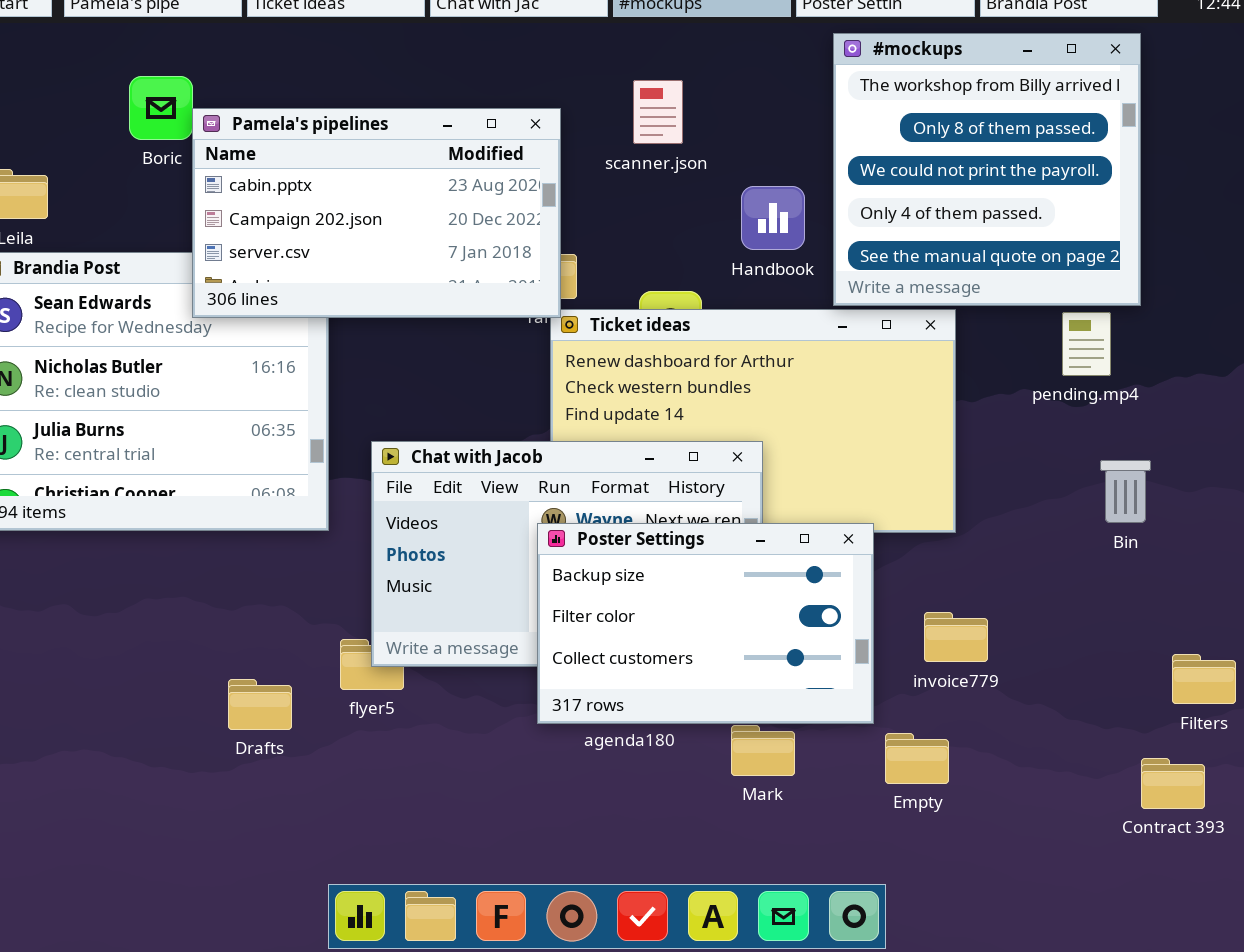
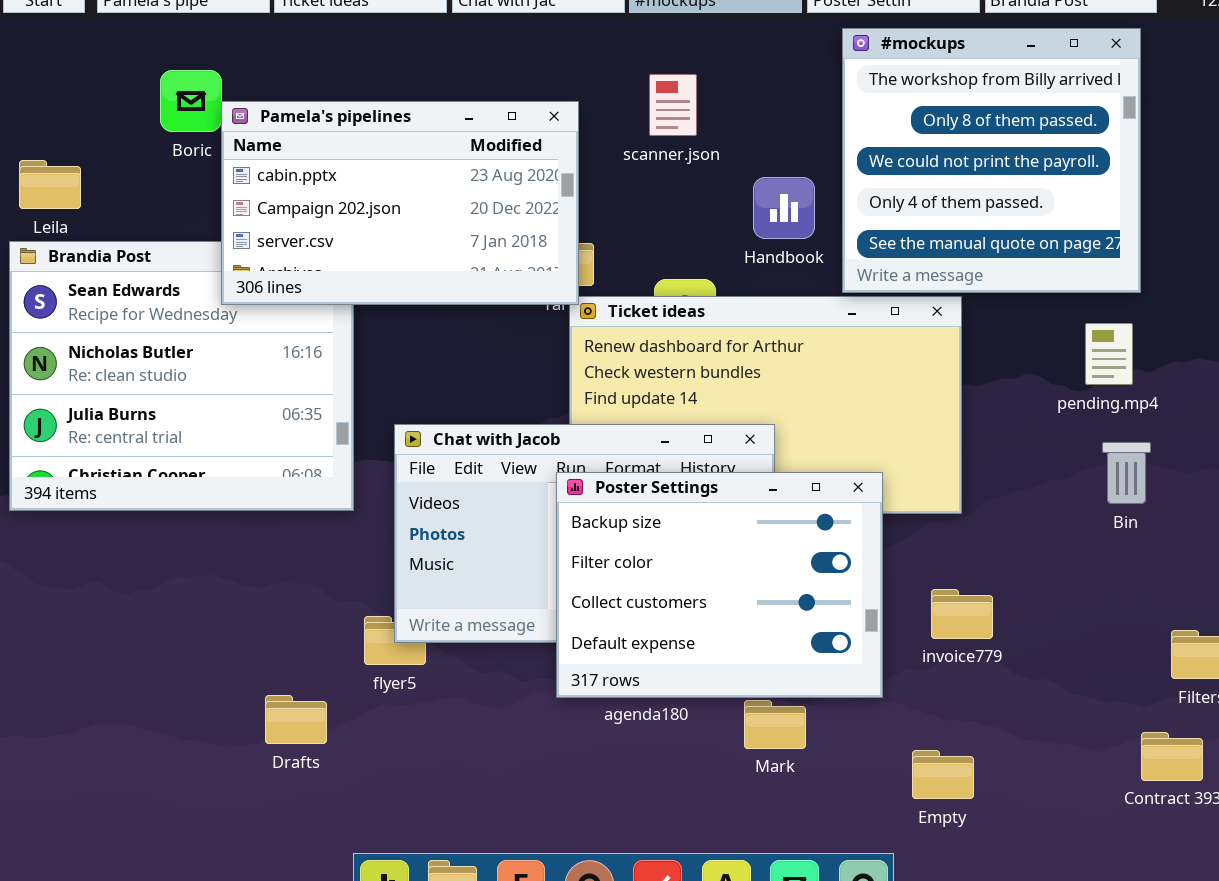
pending.mp4: [1062,312,1111,376] -> [1085,323,1133,385], moved
Poster Settings: [537,523,874,724] -> [556,472,883,698], resized
Drafts: [228,679,292,730] -> [265,695,327,744], moved
Empty: [885,733,949,784] -> [912,750,974,799], moved

